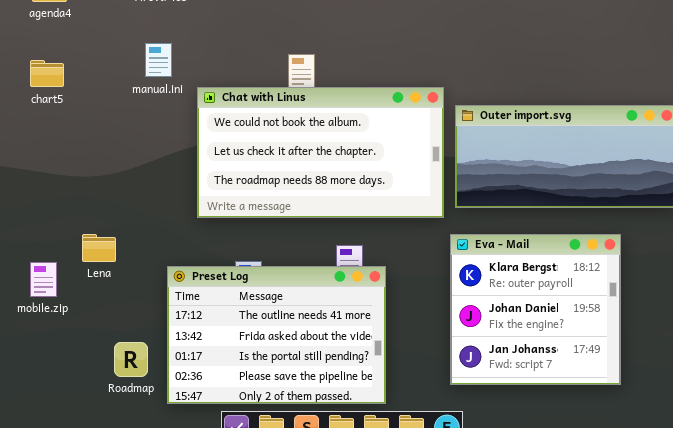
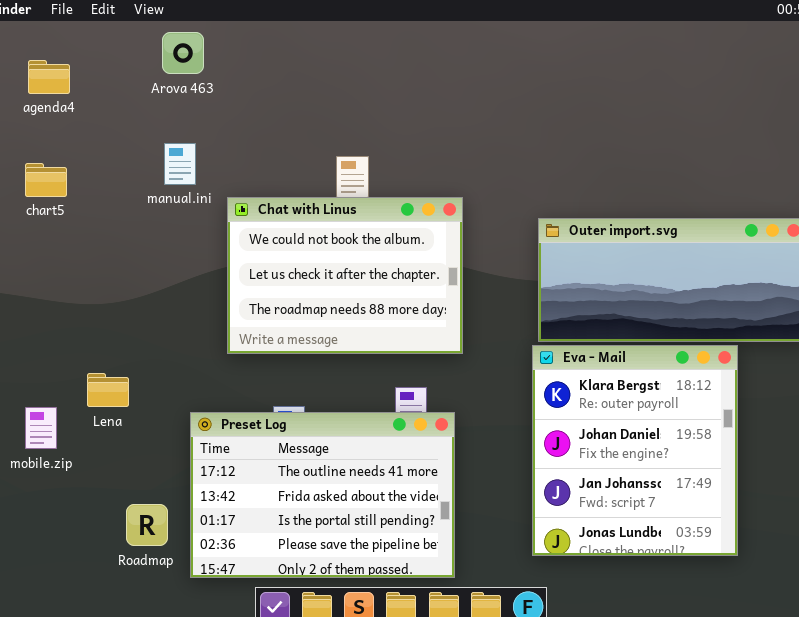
Chat with Linus: [197,87,444,218] -> [227,197,463,354], resized
Eva - Mail: [450,234,621,385] -> [532,345,738,556], resized

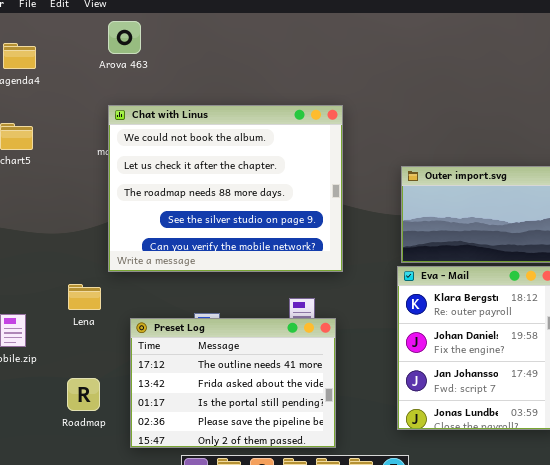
Chat with Linus: [227,197,463,354] -> [108,105,343,272], resized
Lena: [87,373,129,407] -> [68,284,101,310], moved
Roadmap: [126,504,168,546] -> [67,378,100,411], moved

